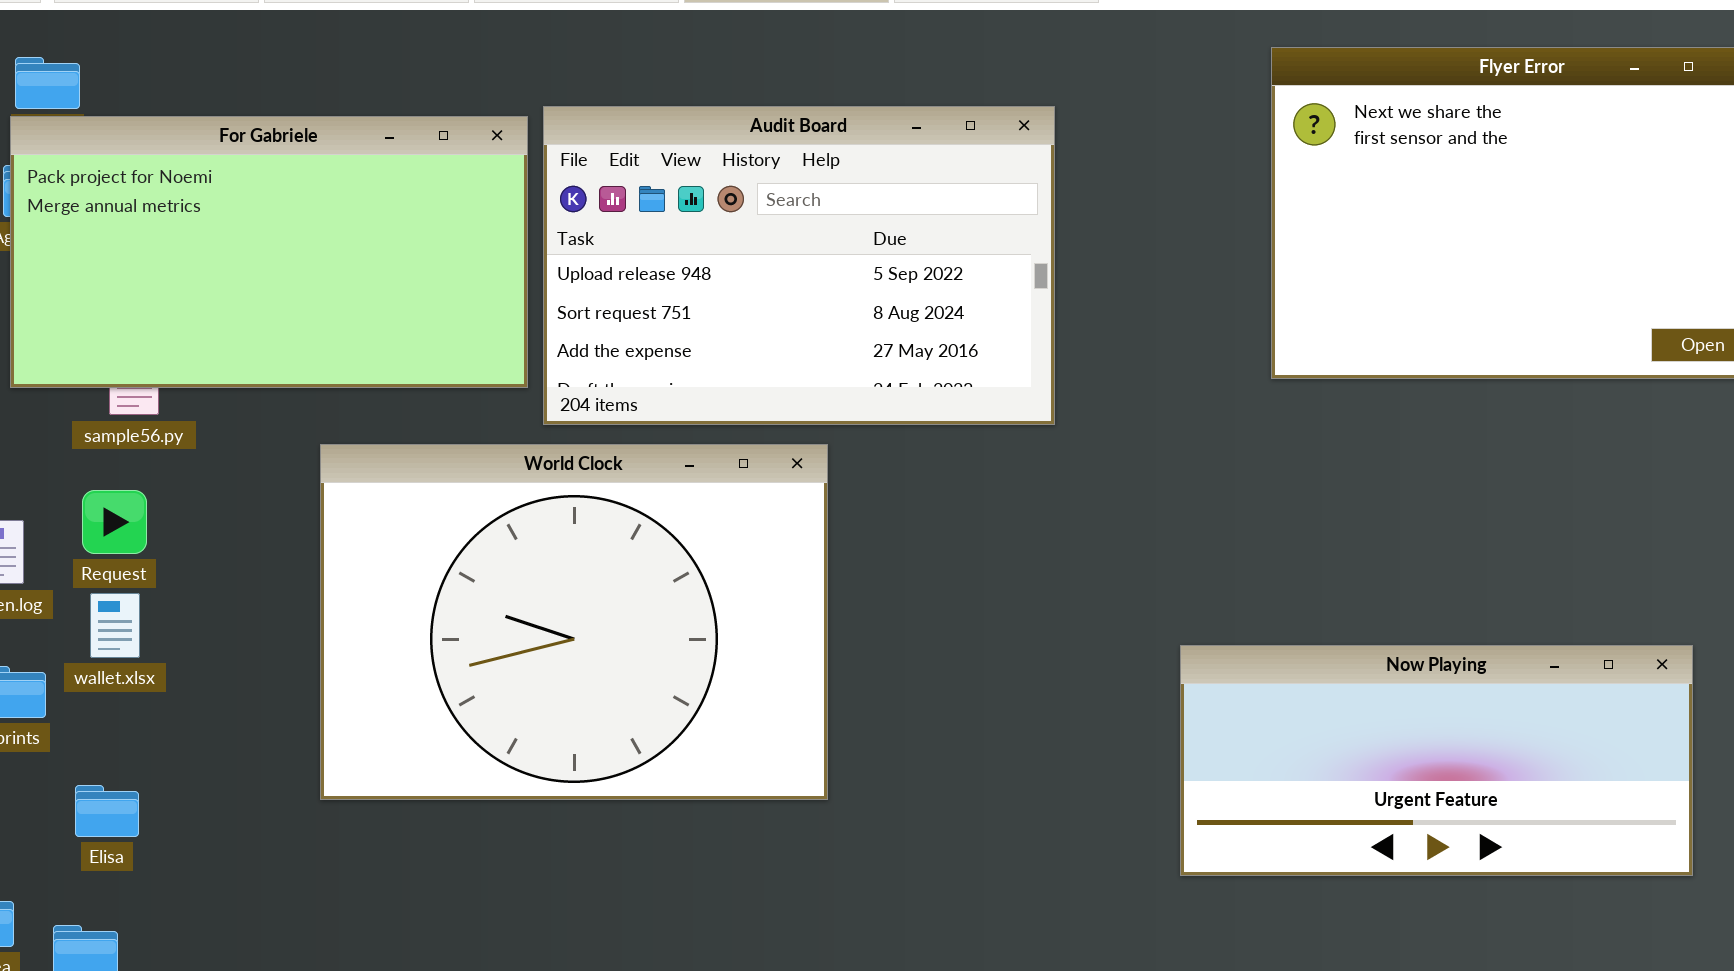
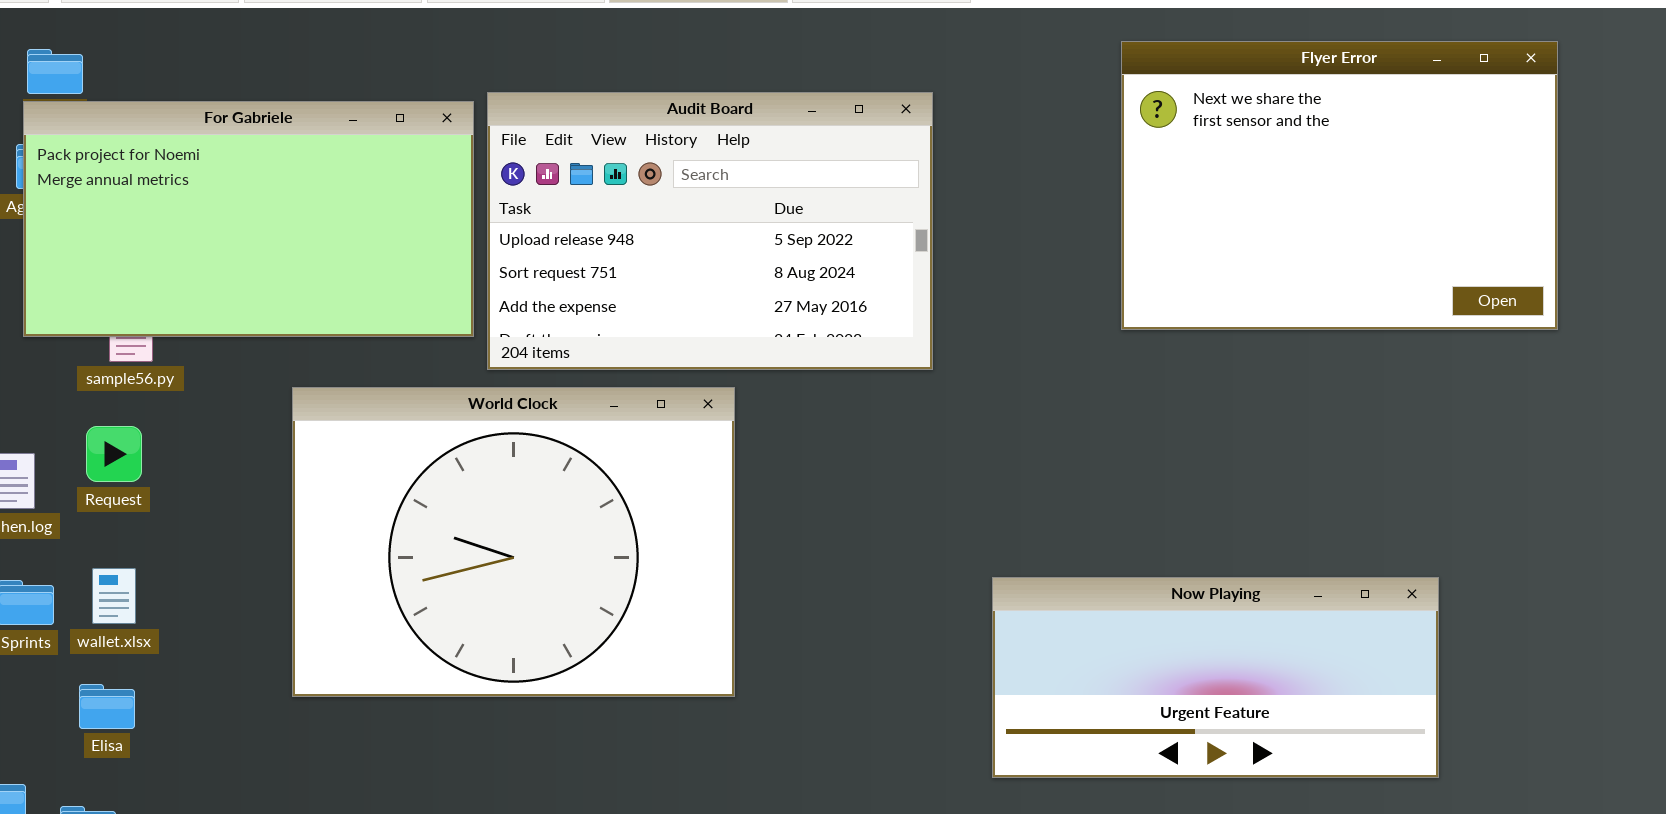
wallet.xlsx: [90,593,140,658] -> [92,568,136,624], moved
Now Playing: [1180,645,1693,876] -> [992,577,1439,778], moved

